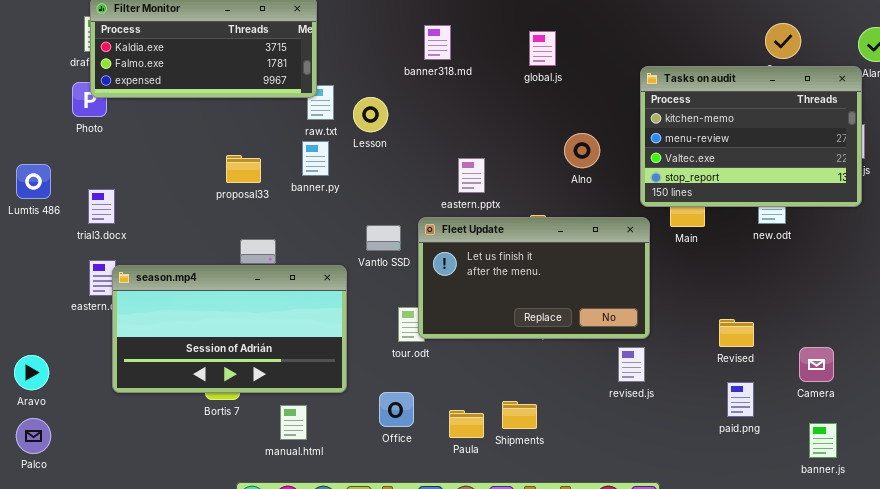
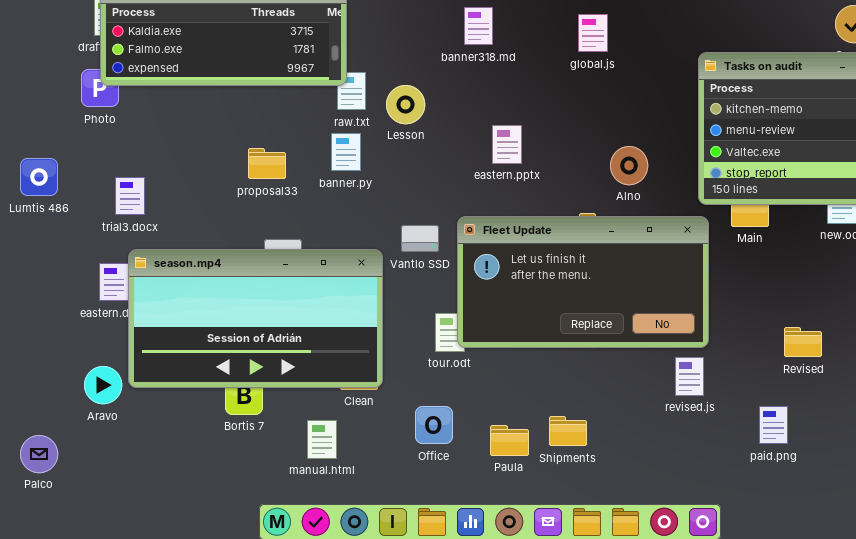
Alno: [564,133,600,168] -> [610,146,648,185], moved
eastern.pptx: [458,158,485,193] -> [492,125,522,164], moved
trial3.docx: [88,189,115,224] -> [115,177,145,215], moved
season.mp4: [112,265,347,393] -> [128,249,383,388], moved
Aravo: [14,355,49,390] -> [84,366,122,404], moved
paid.png: [727,382,754,417] -> [759,406,788,444], moved

